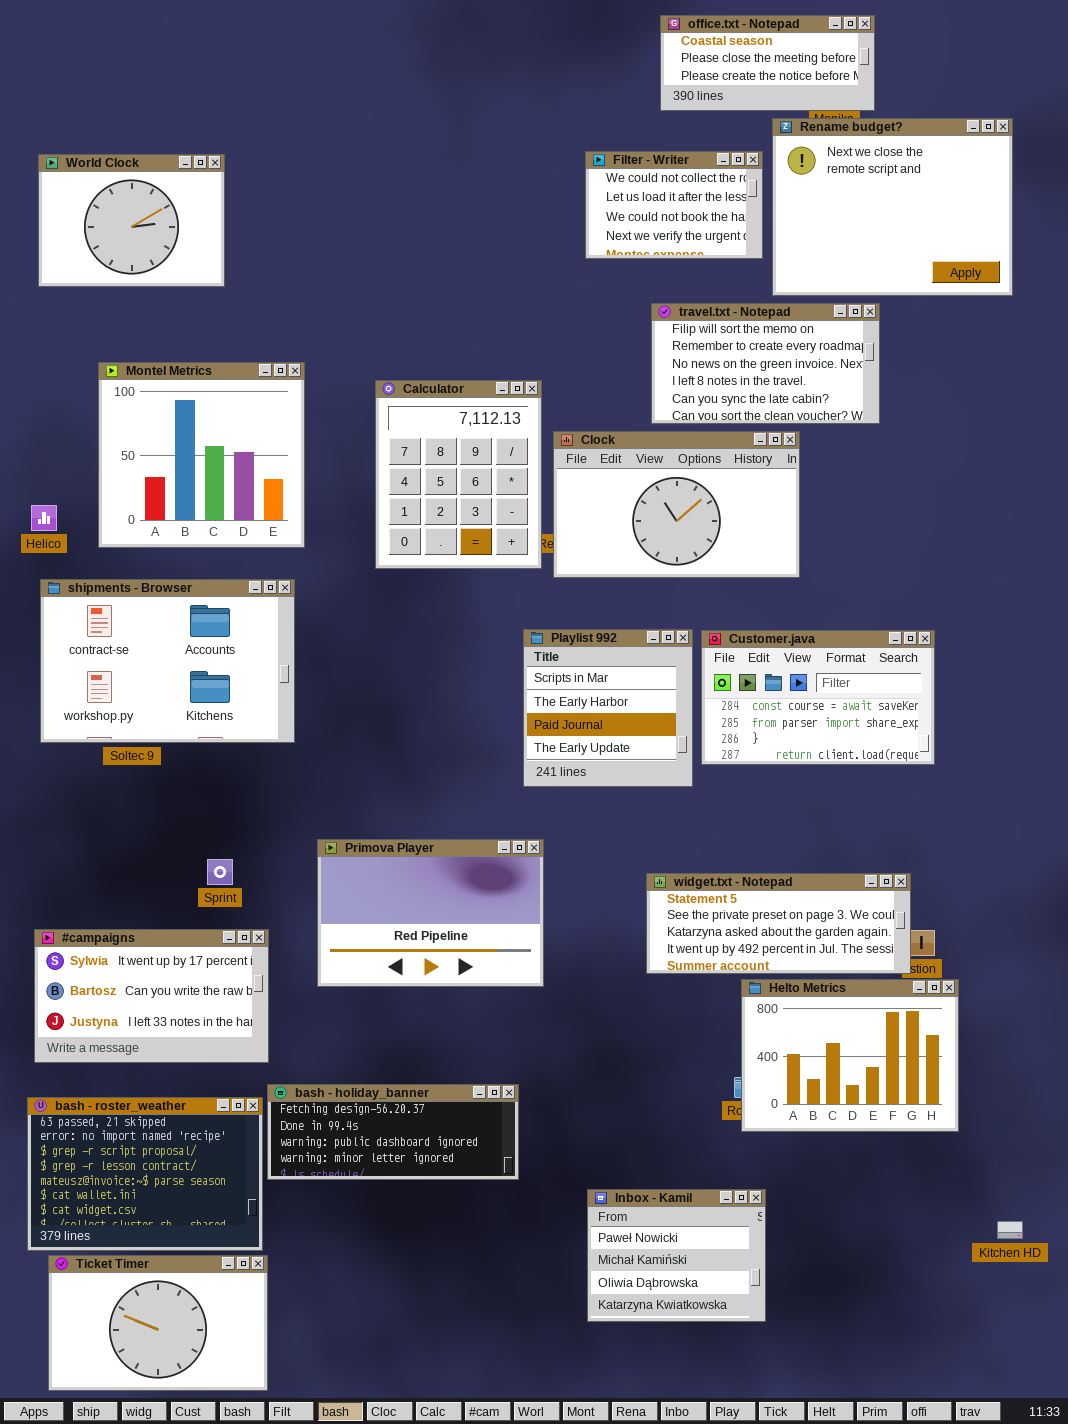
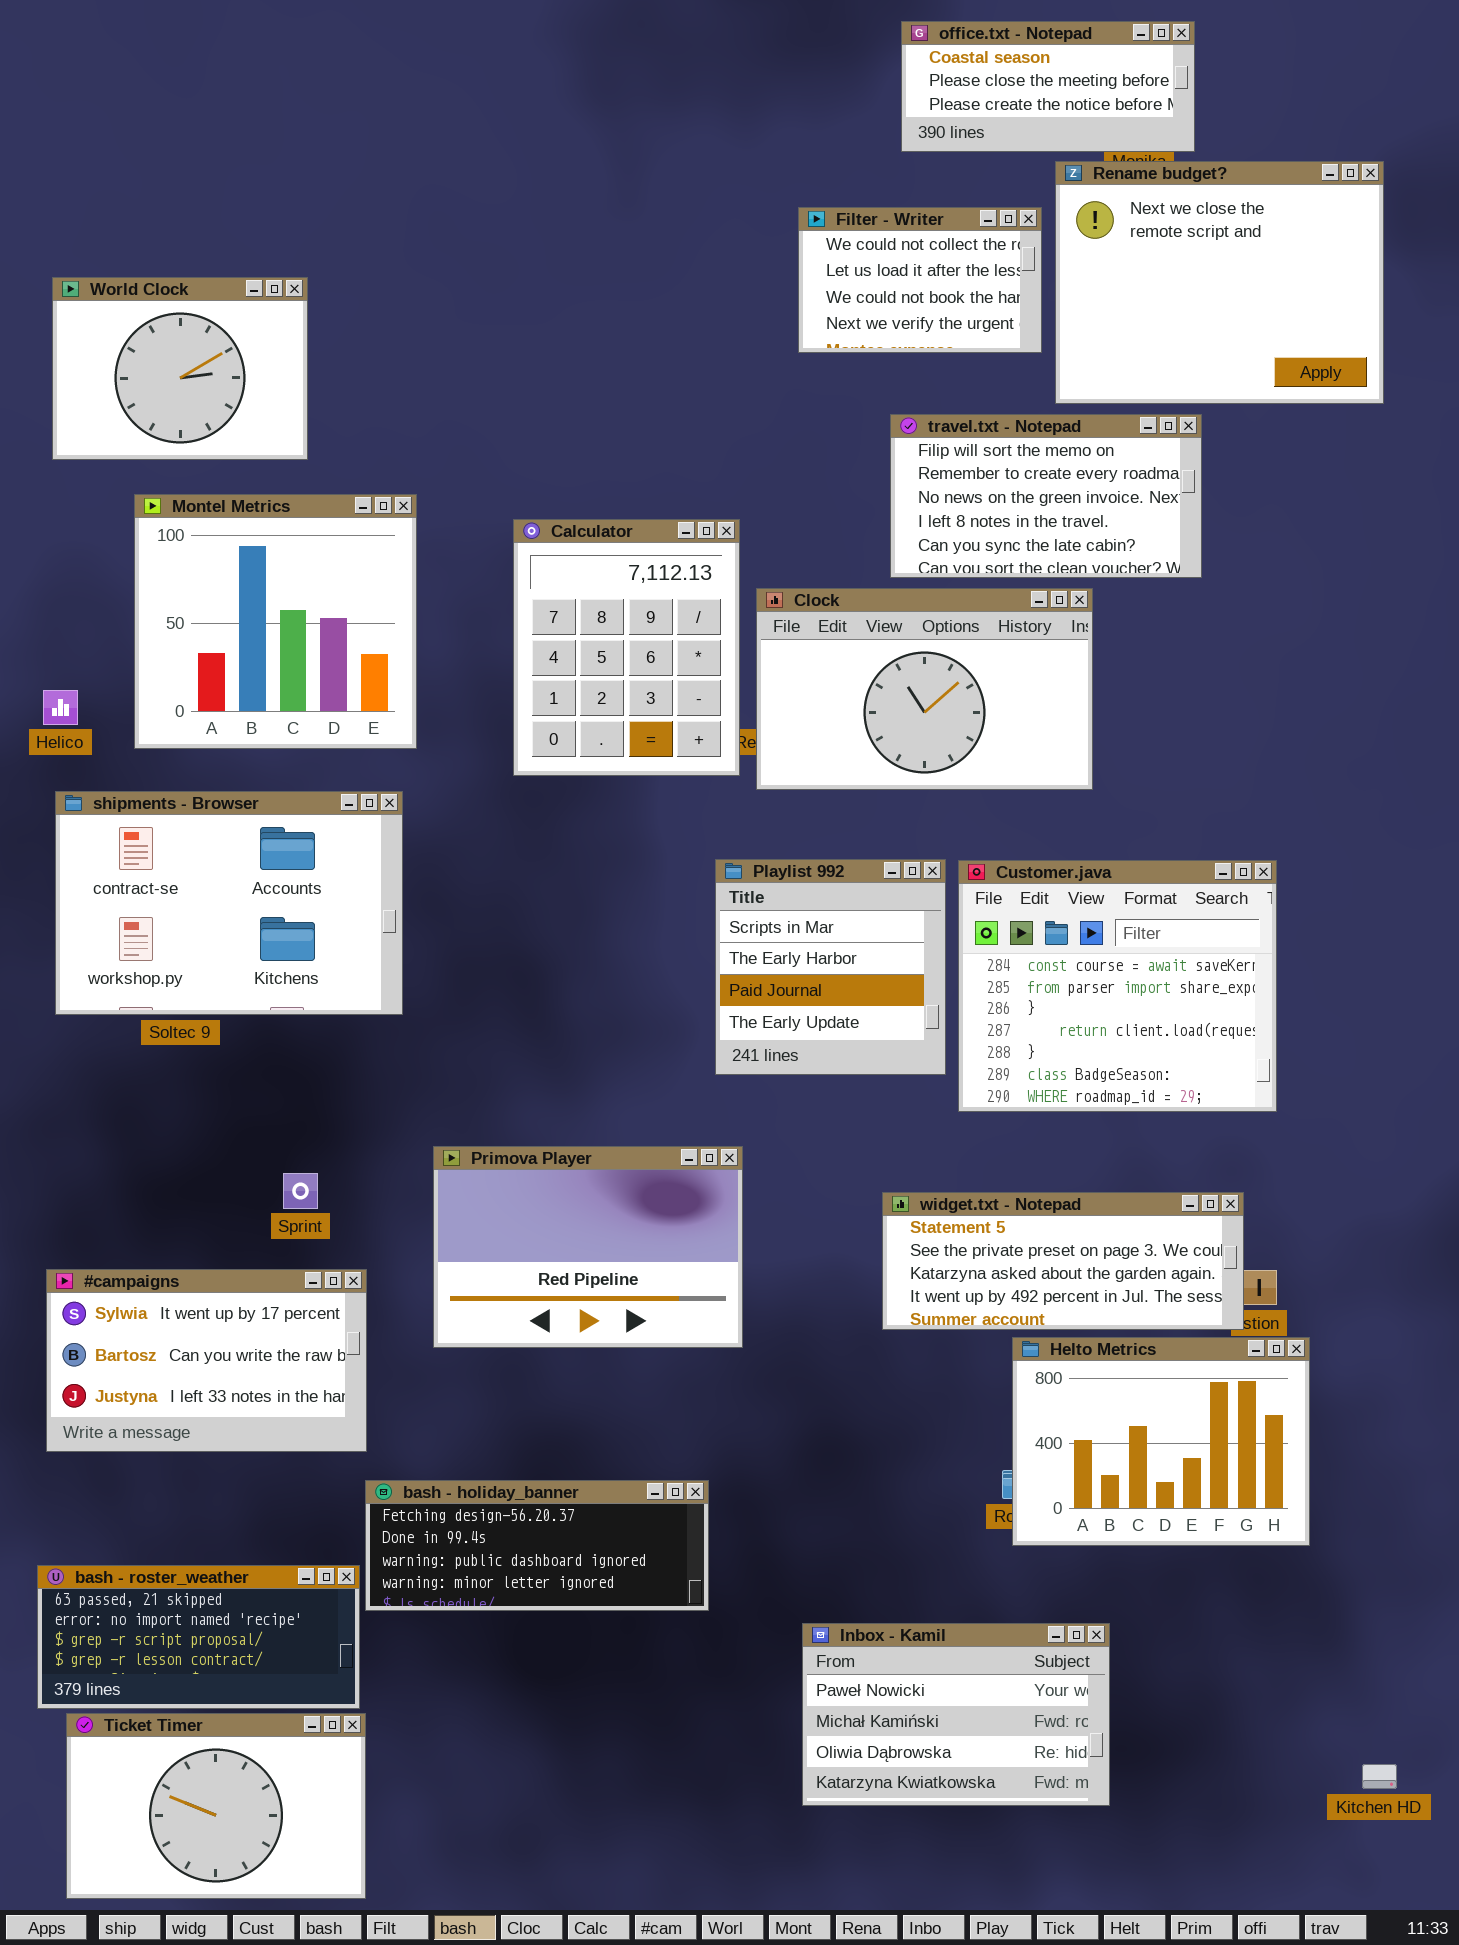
World Clock: [38,154,225,287] -> [52,277,308,460], moved
Customer.java: [701,630,935,765] -> [958,860,1277,1112], resized
bash - roster_weather: [27,1097,263,1251] -> [37,1565,360,1709], resized
Inbox - Kamil: [587,1189,766,1322] -> [802,1623,1110,1806], resized
Kitchen HD: [997,1221,1023,1239] -> [1362,1764,1397,1789], moved

